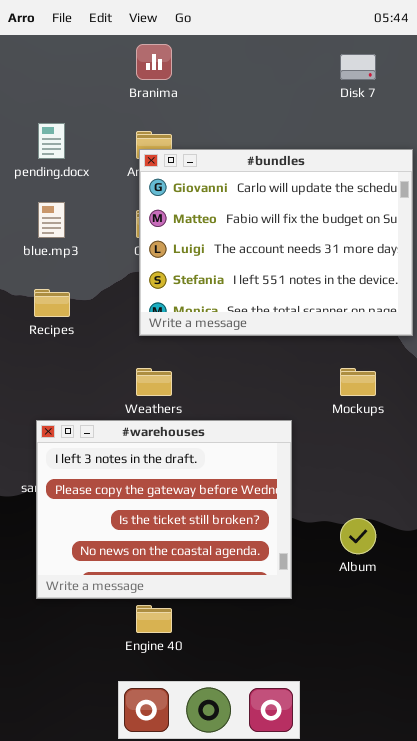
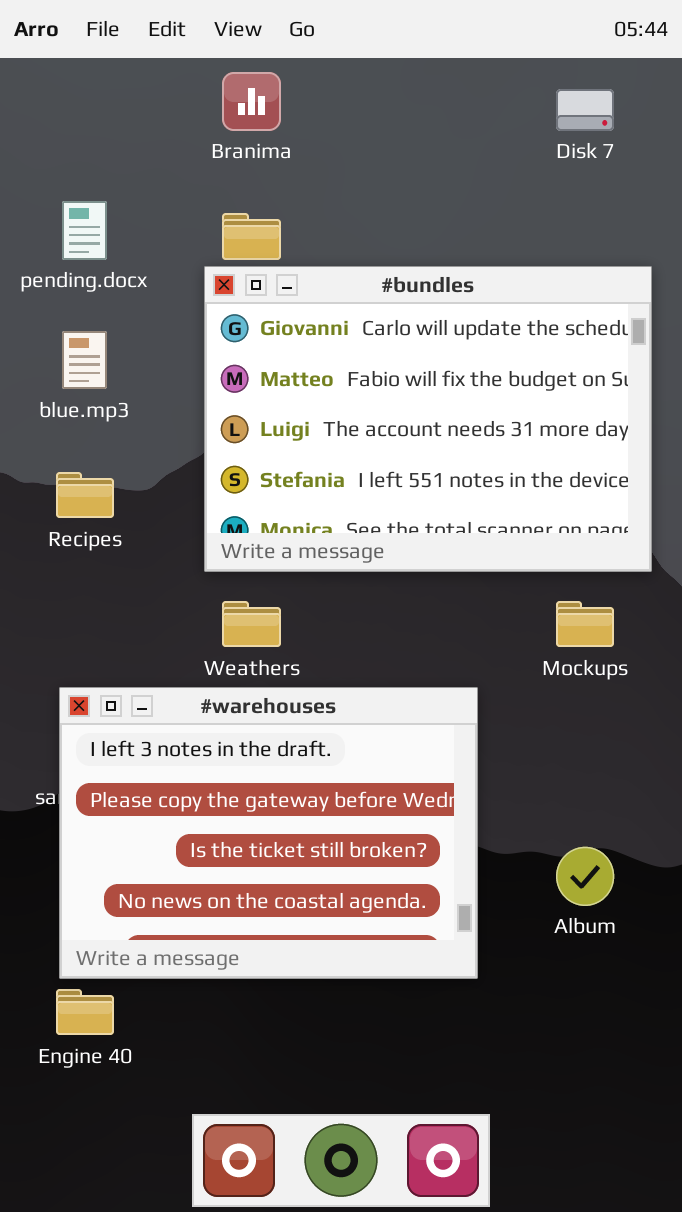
#bundles: [139,149,413,336] -> [204,266,652,572], moved
Engine 40: [136,605,172,633] -> [56,989,114,1035], moved

